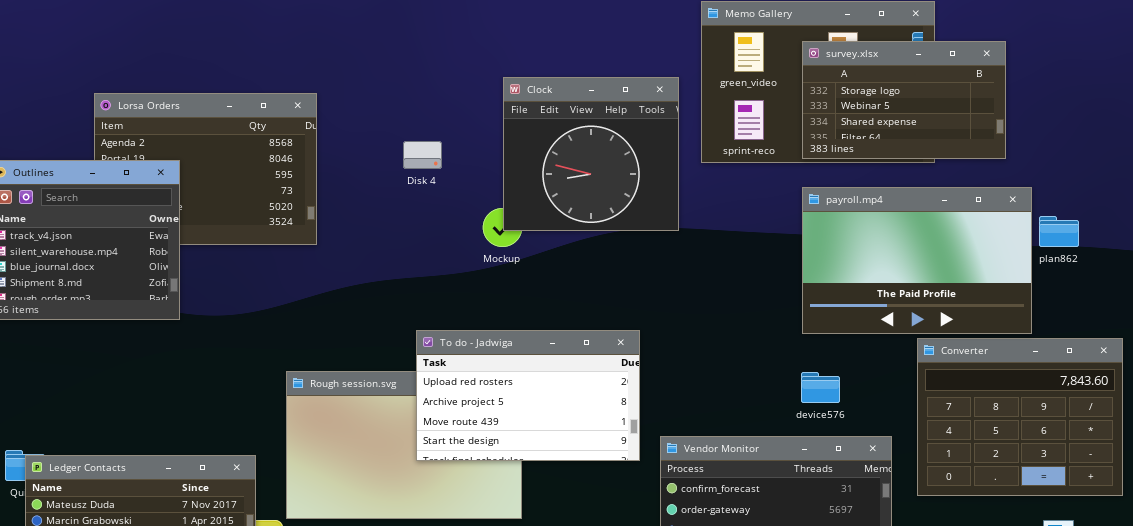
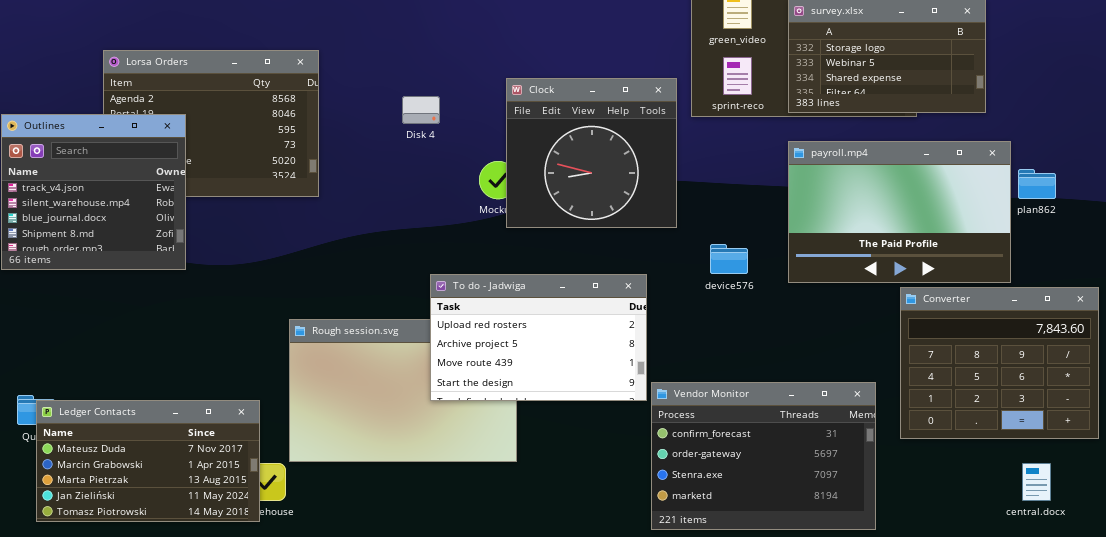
Clock: [503,77,679,231] -> [506,78,677,228], moved
To do - Jadwiga: [416,330,640,461] -> [430,274,647,401], moved
device576: [801,372,840,403] -> [710,244,748,274], moved

